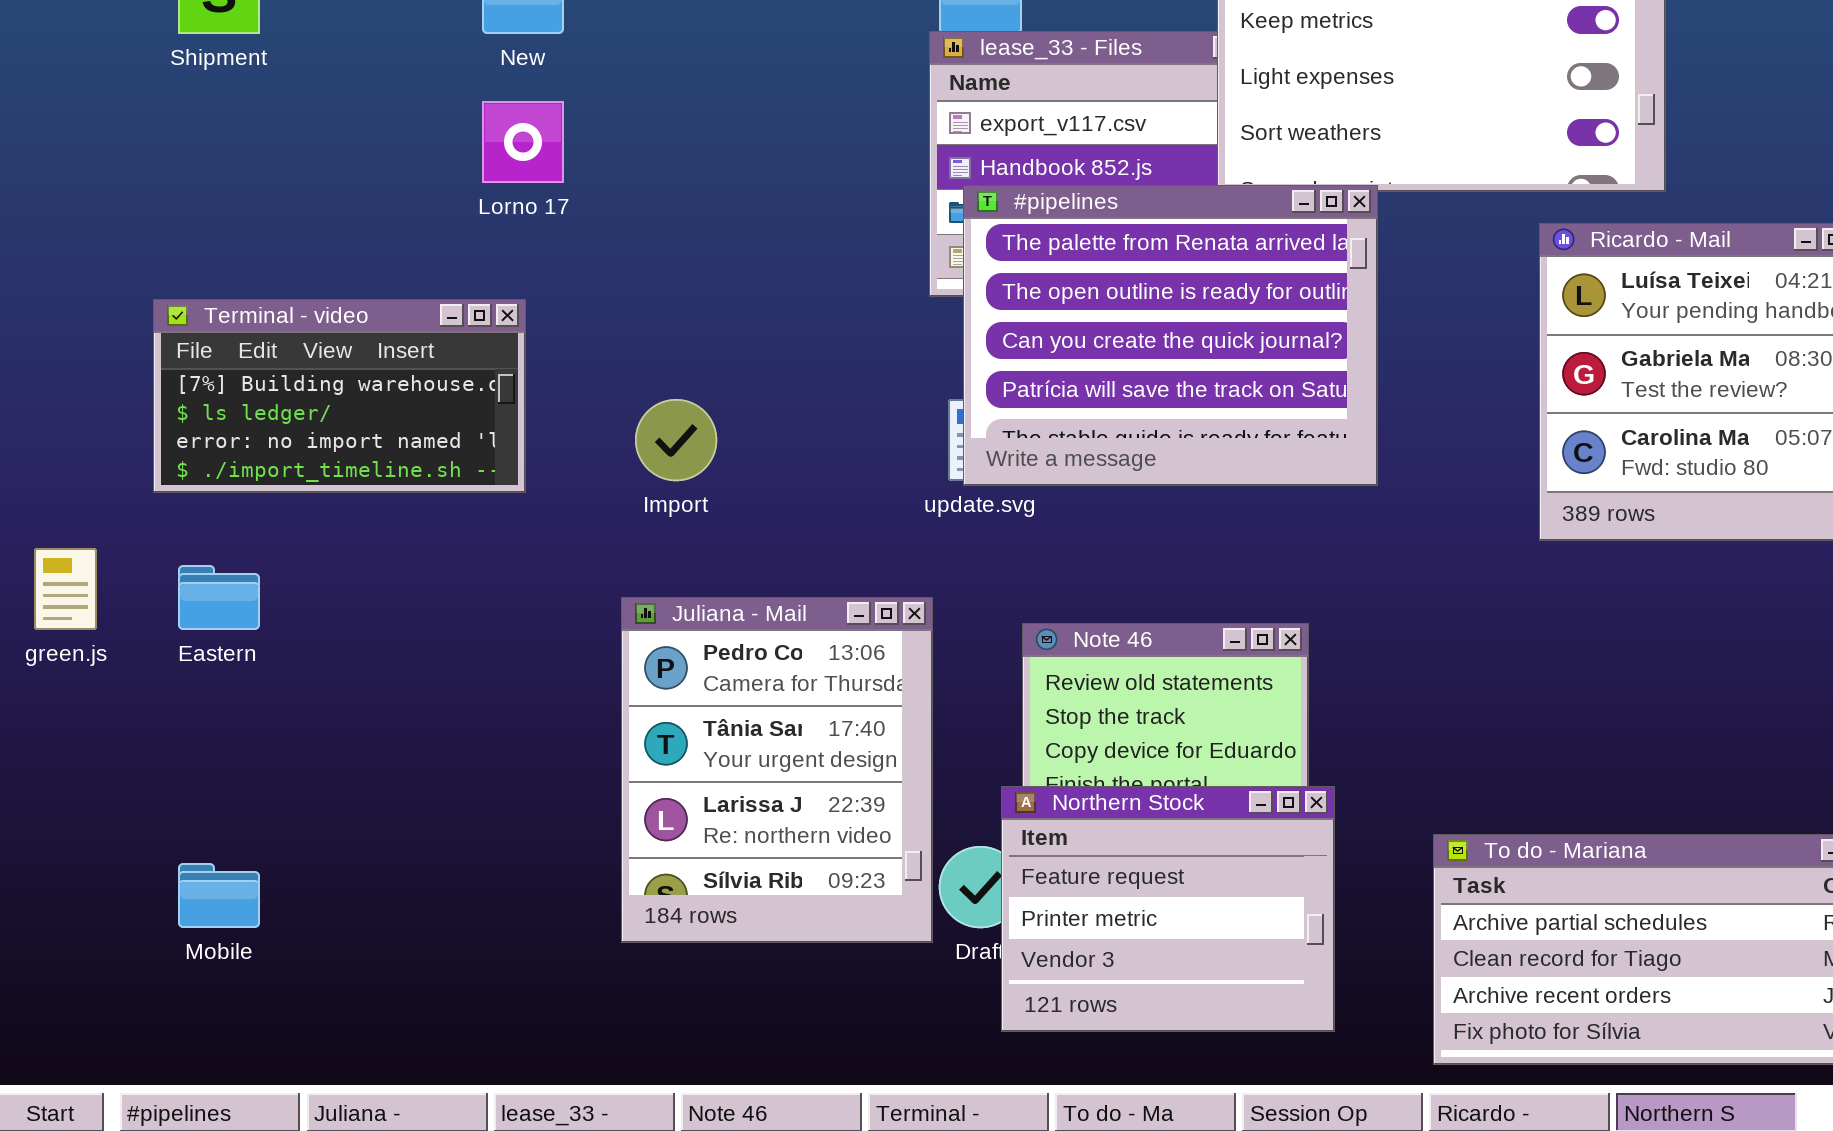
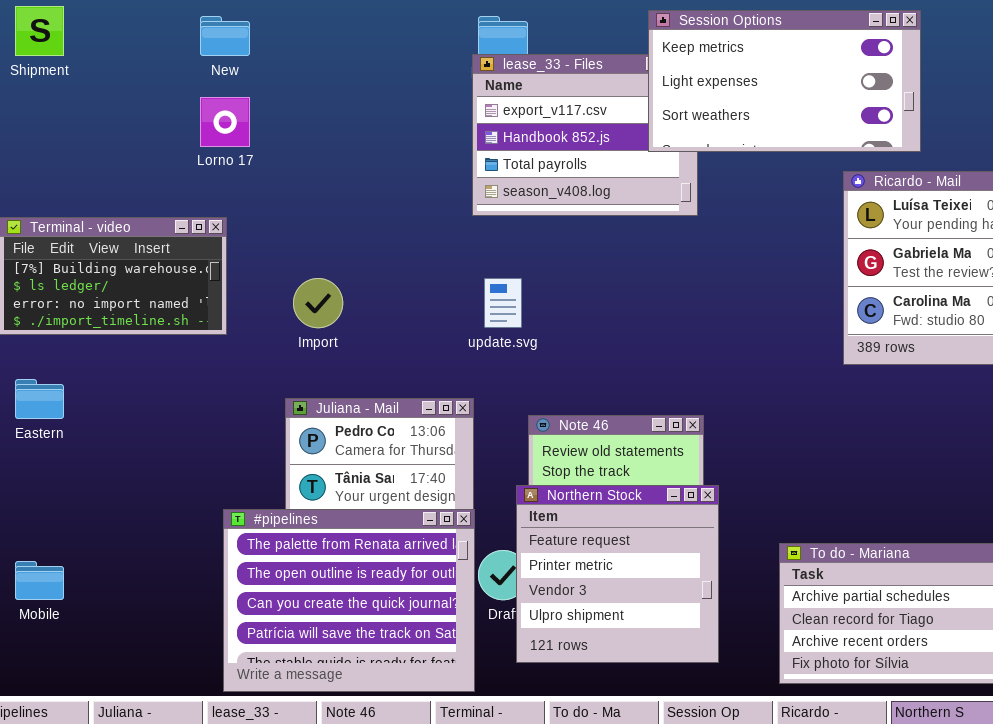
#pipelines: [963,185,1378,486] -> [223,509,475,692], moved
Northern Stock: [1001,786,1335,1032] -> [516,485,719,663], resized

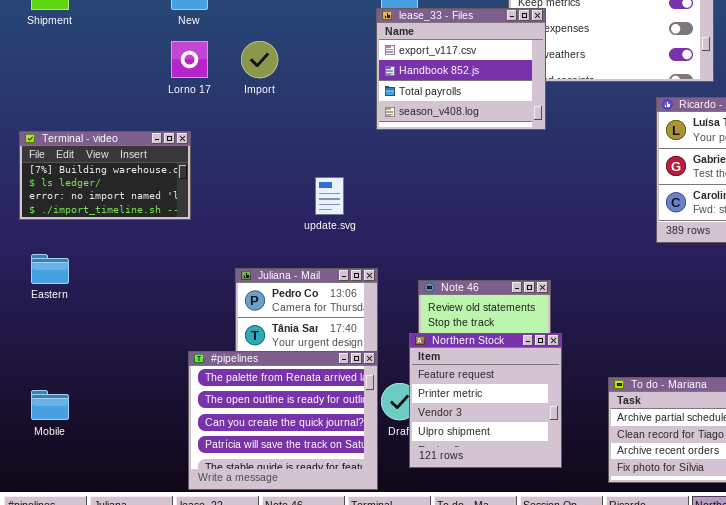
lease_33 - Files: [472,54,698,216] -> [376,8,546,130], raised
Import: [293,278,343,328] -> [241,41,278,78], moved
update.svg: [484,278,522,328] -> [315,177,344,215], moved

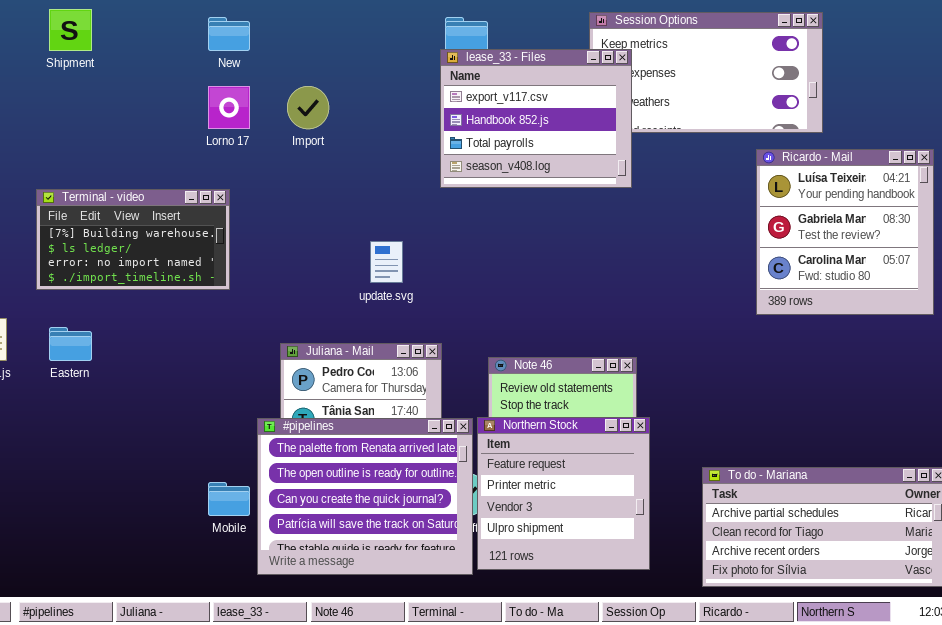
#pipelines: [188,351,378,490] -> [257,418,473,575], moved
Mobile: [31,390,69,420] -> [208,482,250,516], moved

